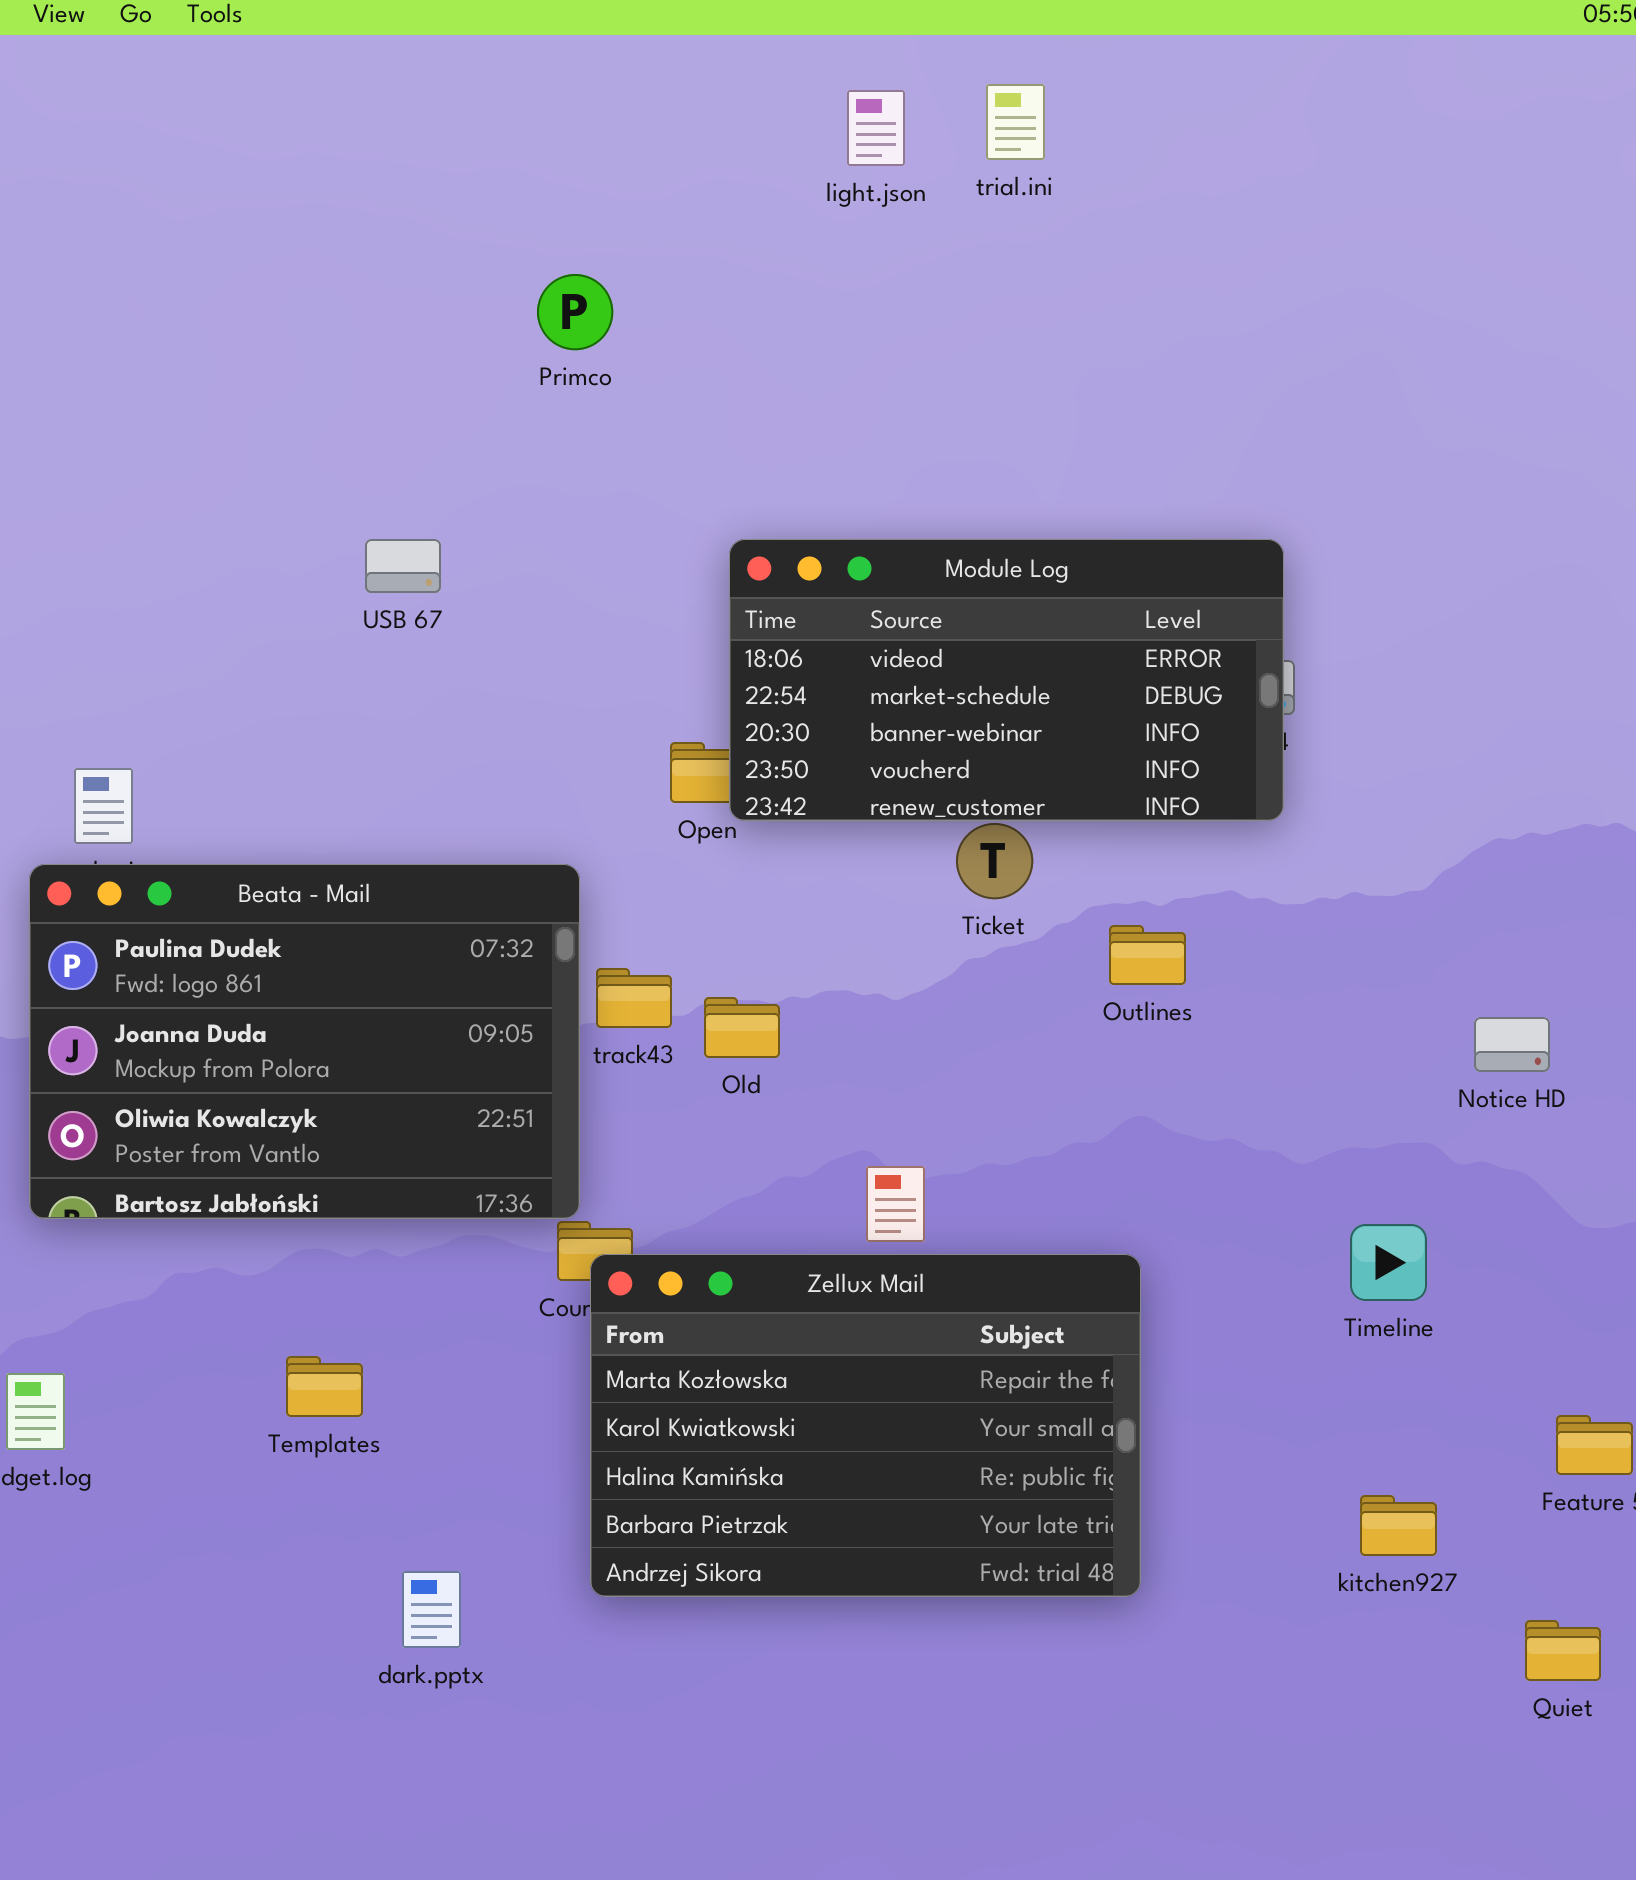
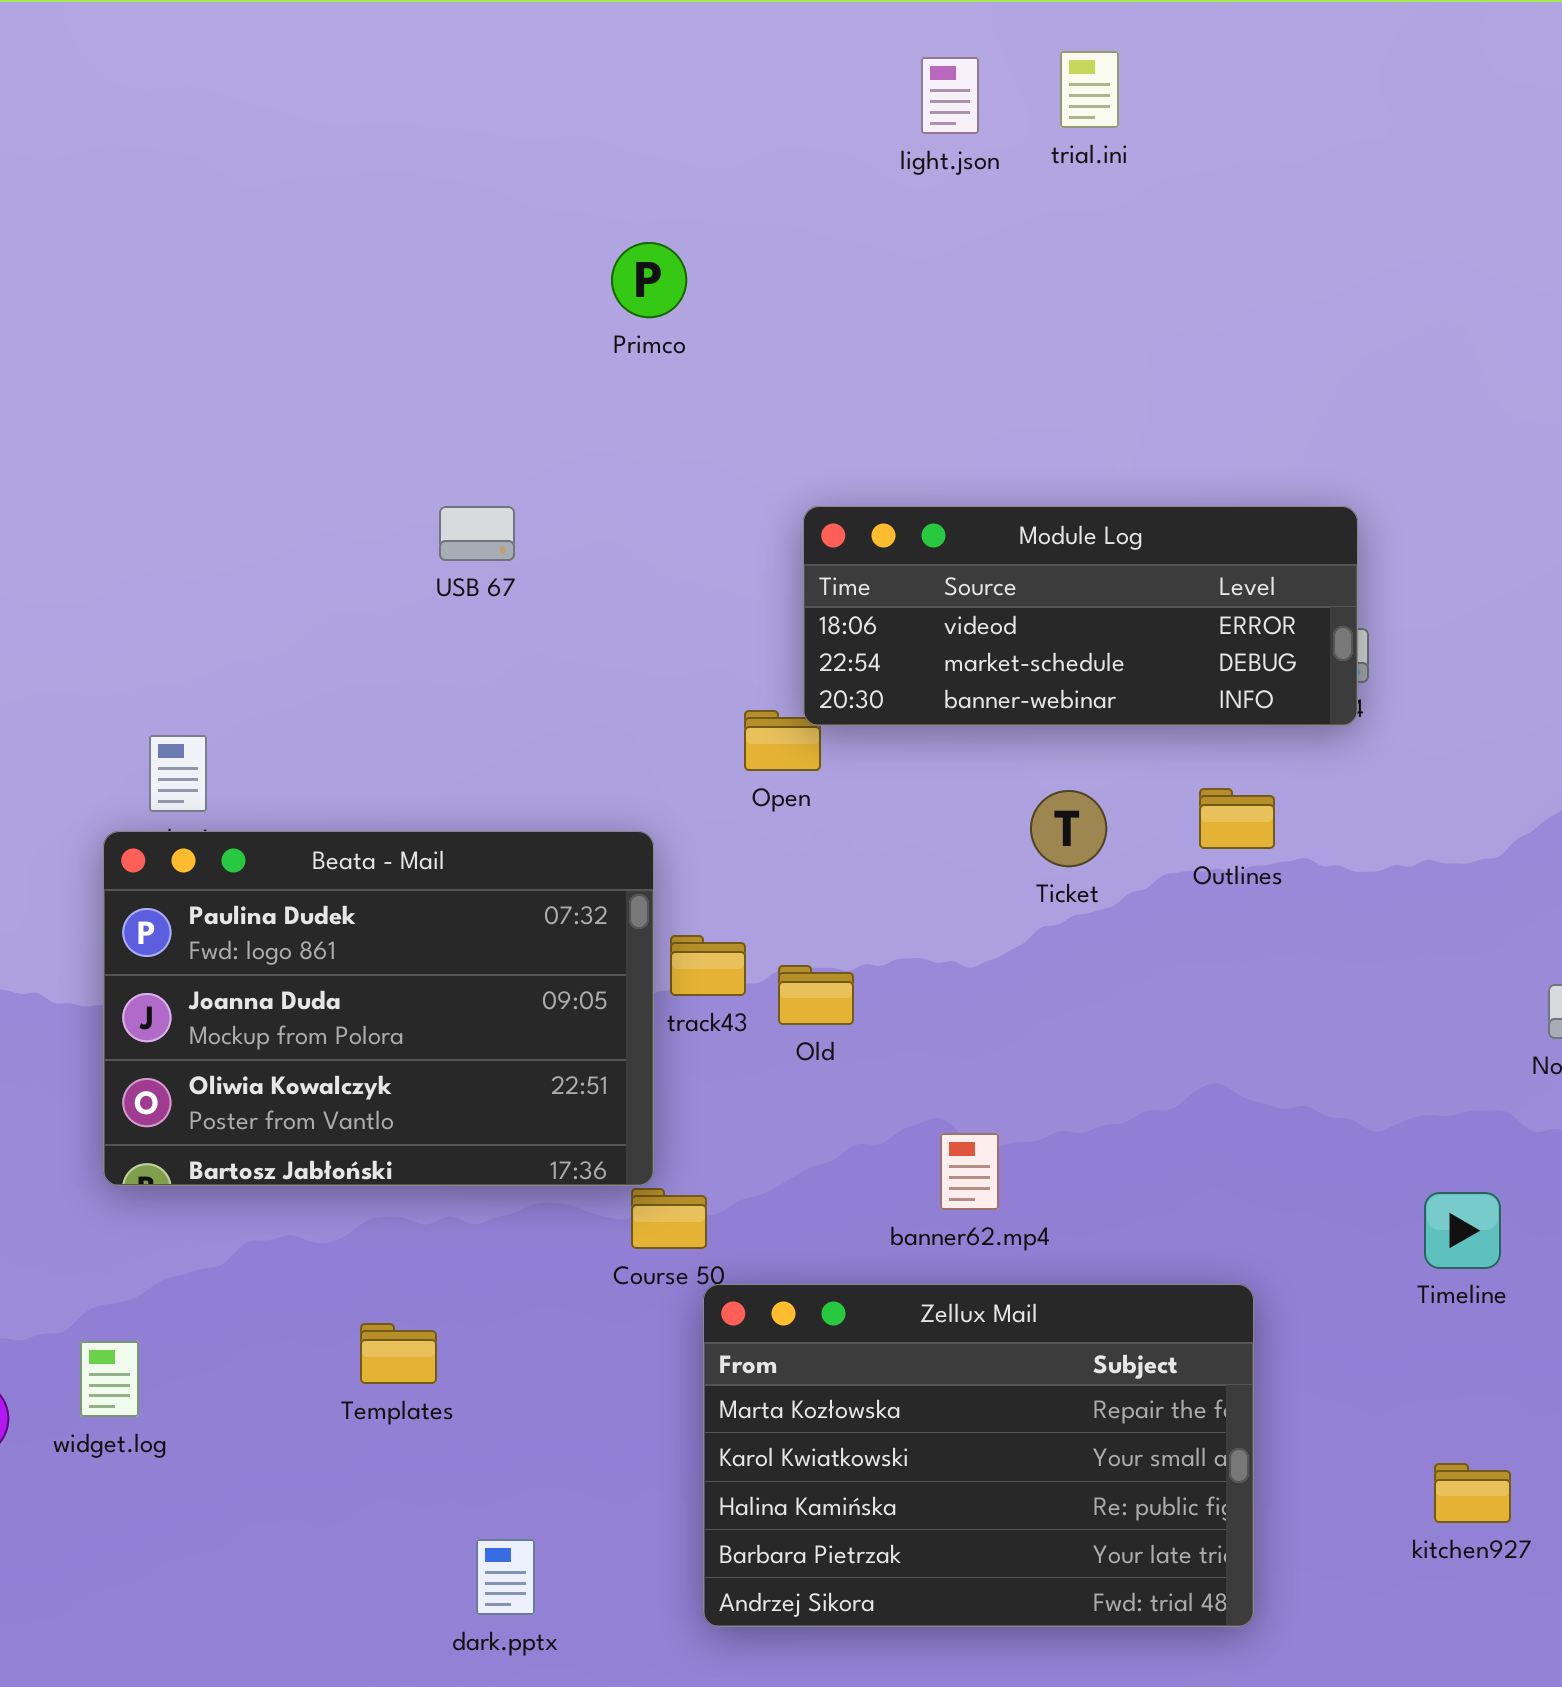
Module Log: [729,539,1284,821] -> [803,506,1358,726], resized
Outlines: [1109,925,1186,985] -> [1199,788,1275,849], moved
Zellux Mail: [590,1254,1141,1597] -> [703,1284,1254,1627], moved

